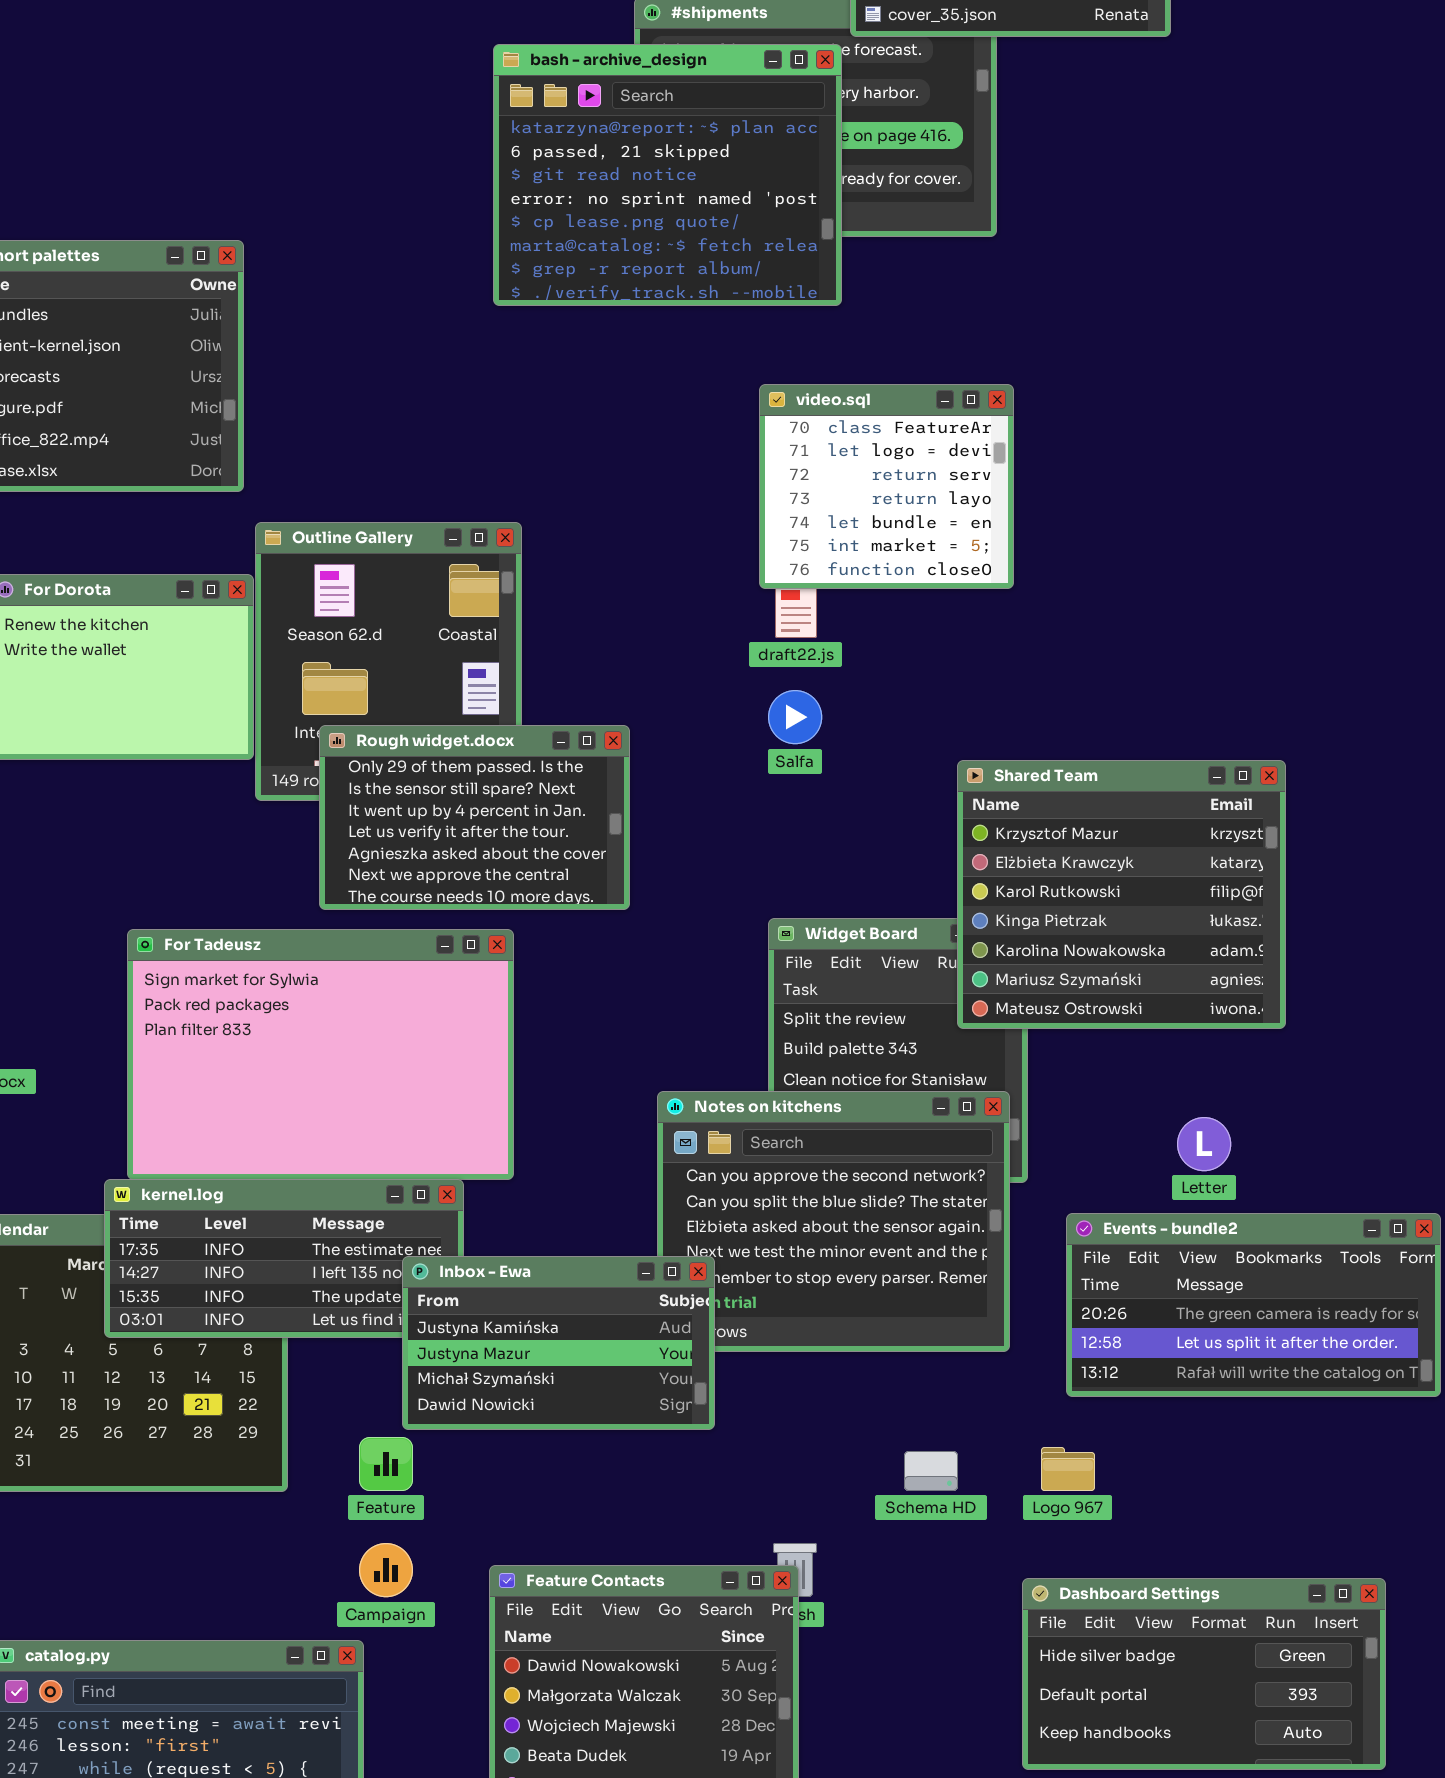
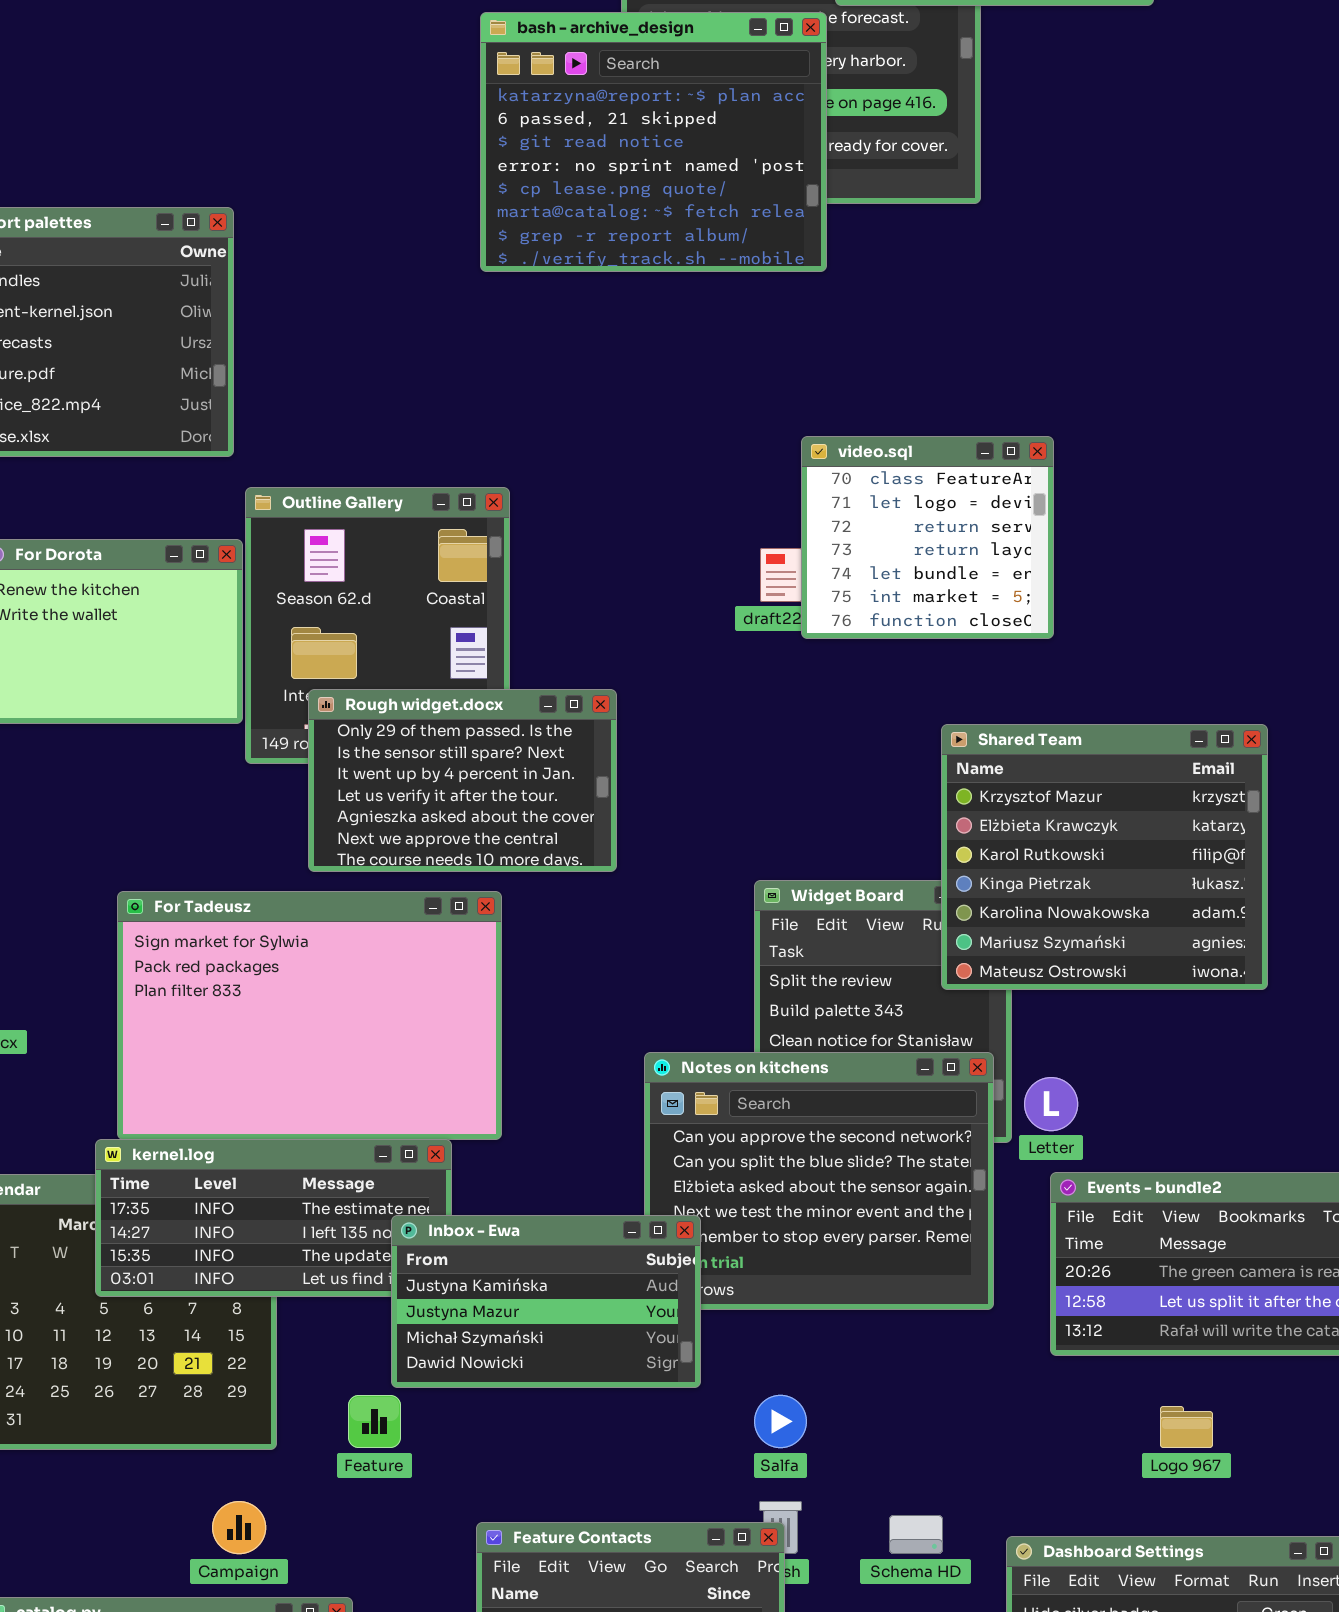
video.sql: [759,384,1014,589] -> [801,436,1054,639], moved
Salfa: [768,690,822,744] -> [754,1395,807,1448], moved
Letter: [1177,1117,1231,1171] -> [1024,1077,1078,1131], moved
Logo 967: [1041,1447,1095,1491] -> [1160,1406,1213,1448], moved
Schema HD: [904,1451,958,1491] -> [889,1515,943,1554], moved
Campaign: [359,1543,413,1597] -> [212,1501,266,1554], moved

